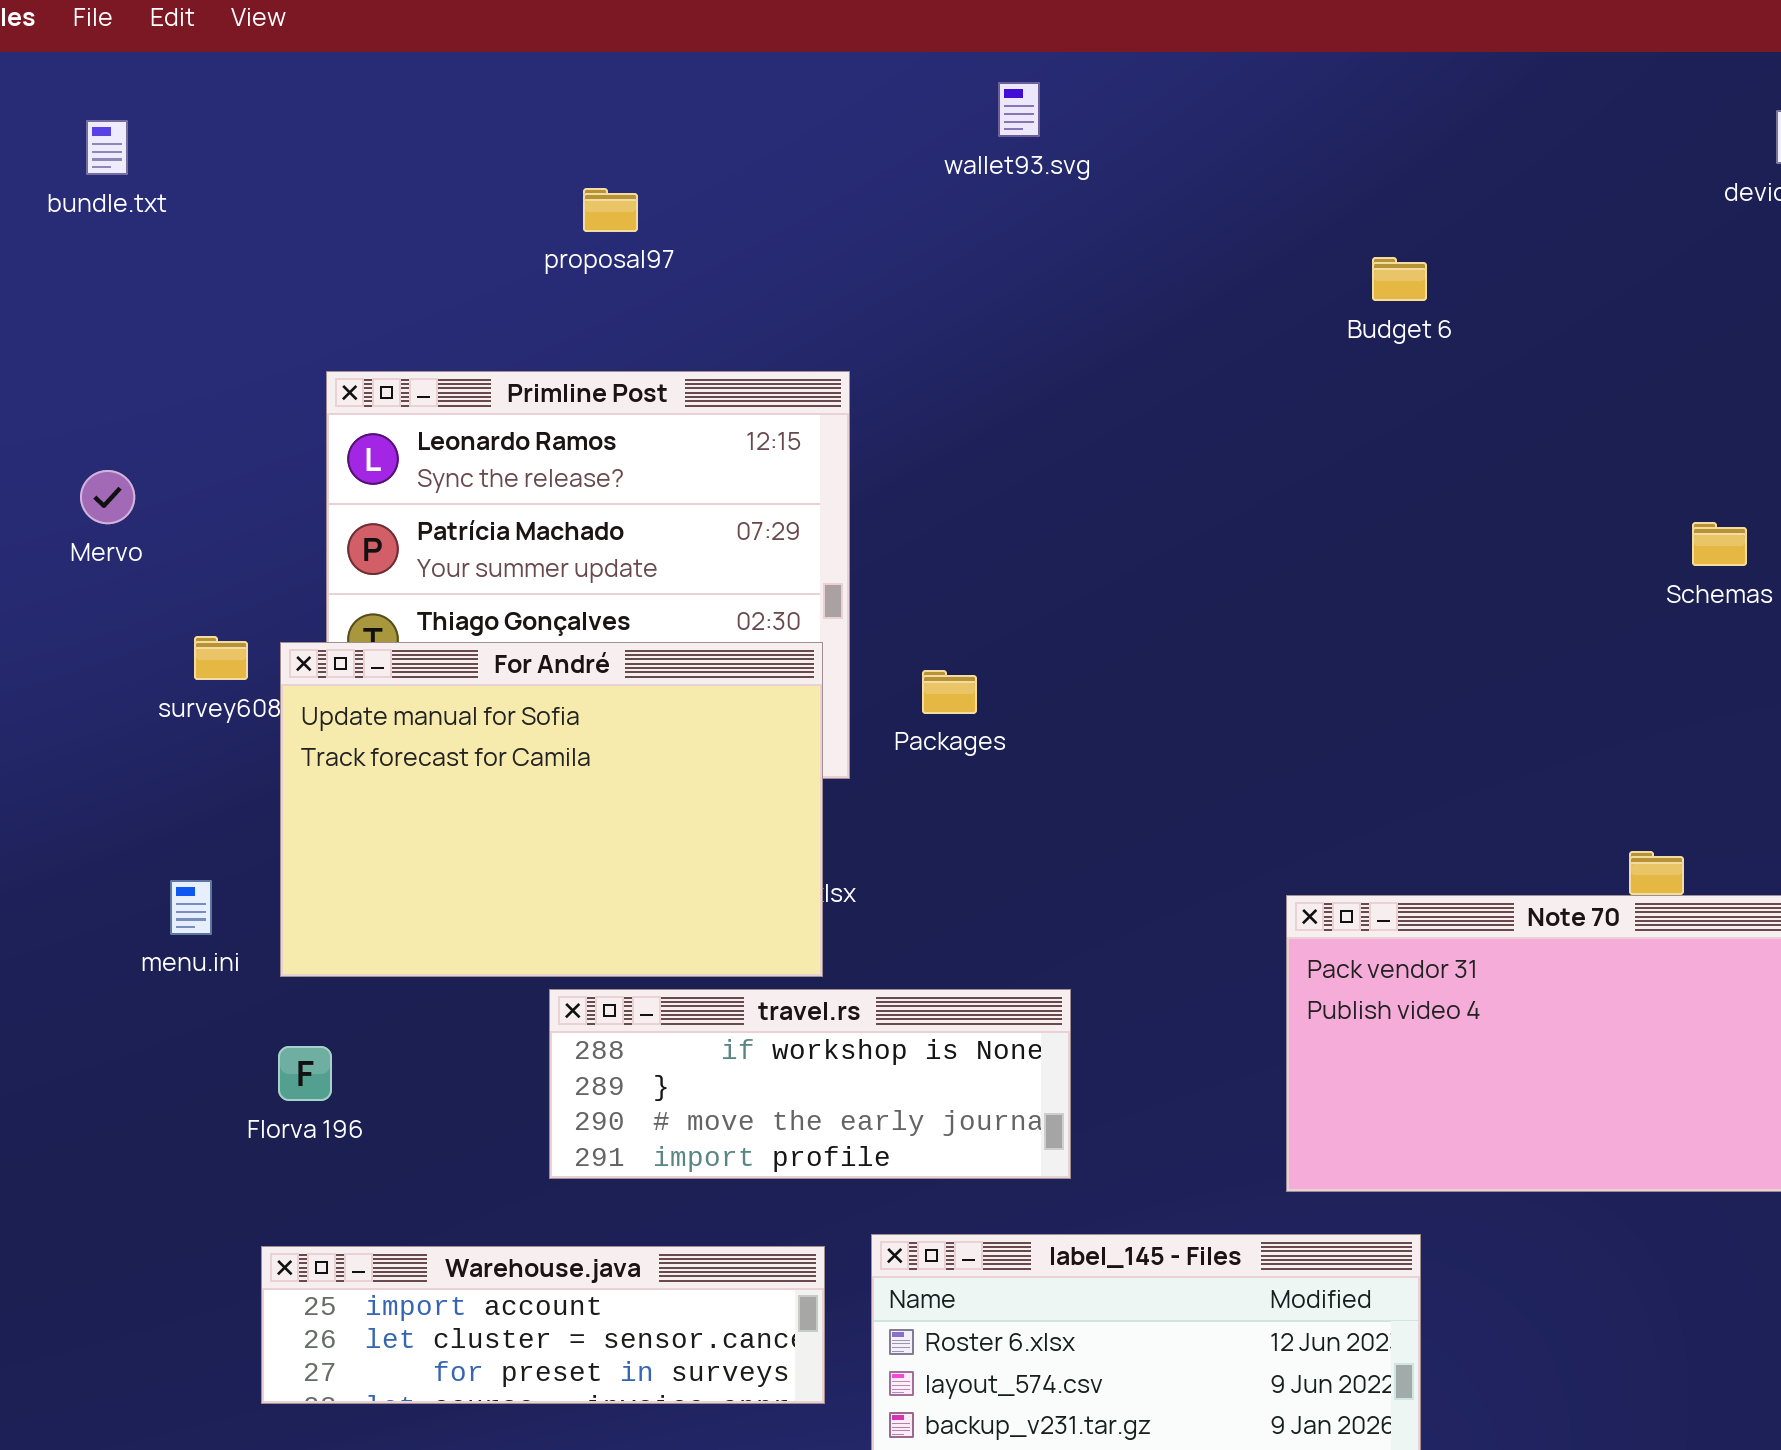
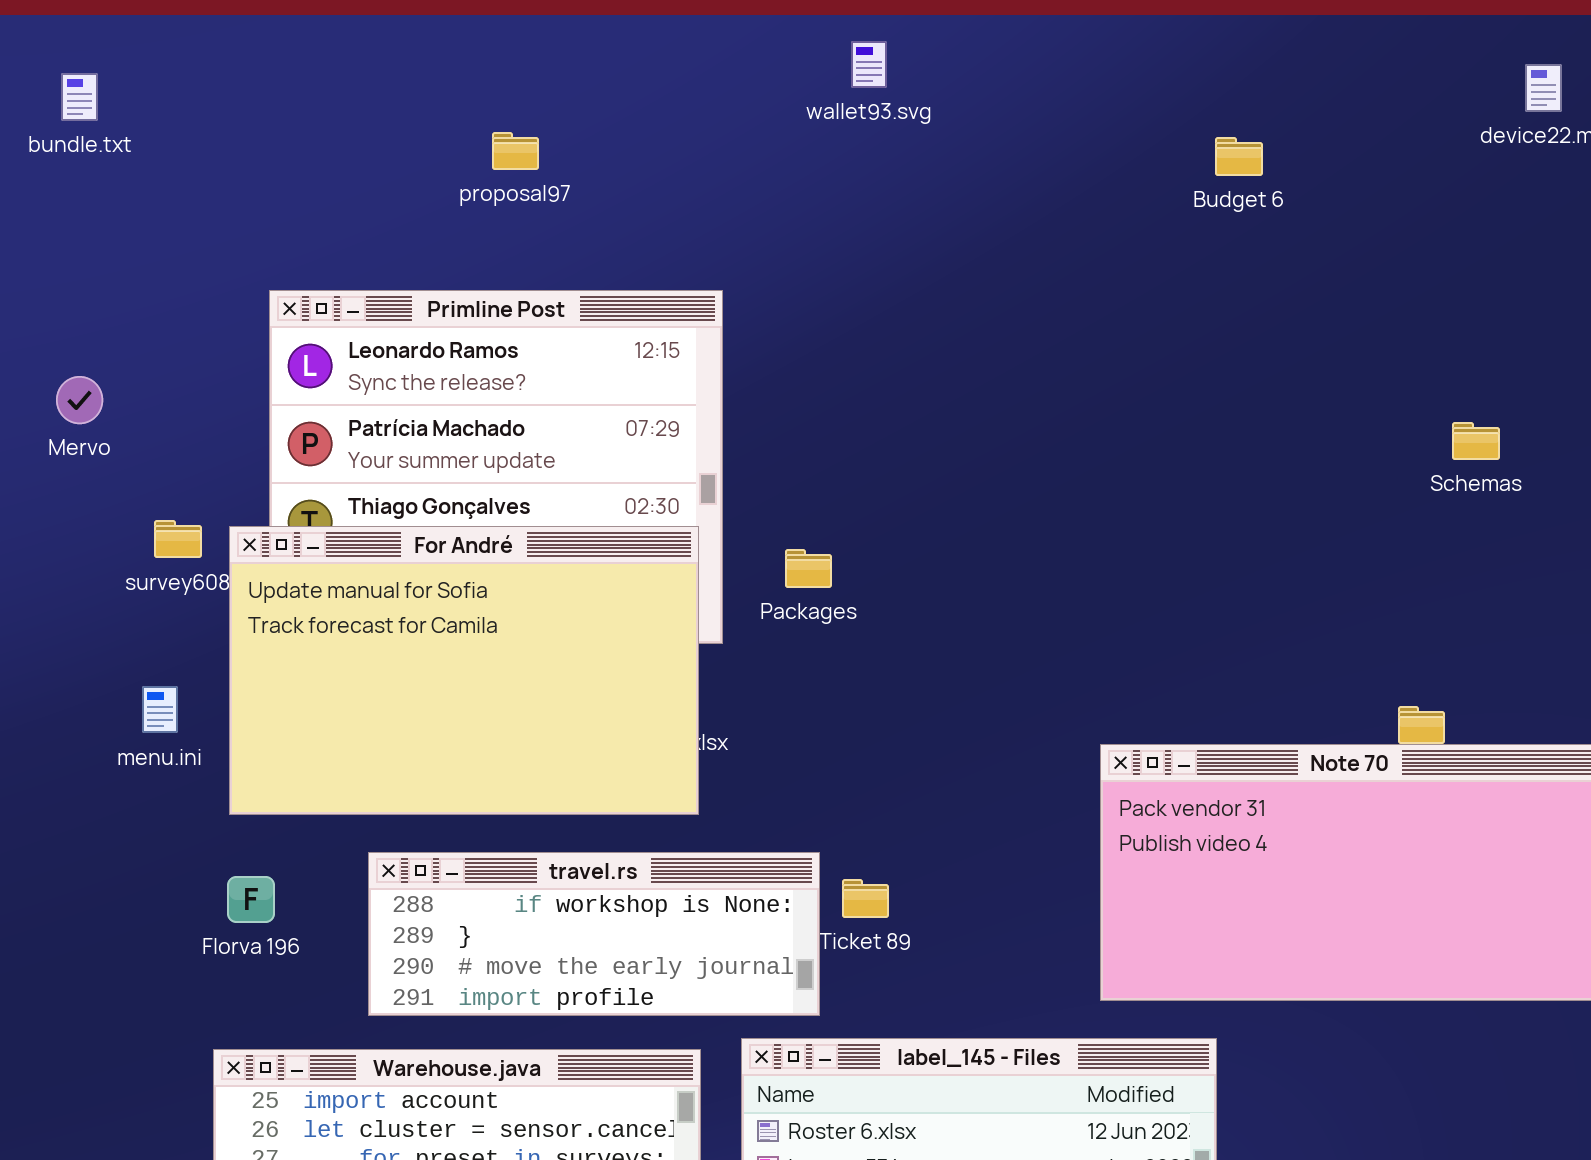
Budget 6: [1372,257,1427,301] -> [1215,137,1263,176], moved
menu.ini: [170,880,212,935] -> [142,686,178,733], moved
travel.rs: [549,989,1071,1179] -> [368,852,820,1016], moved

